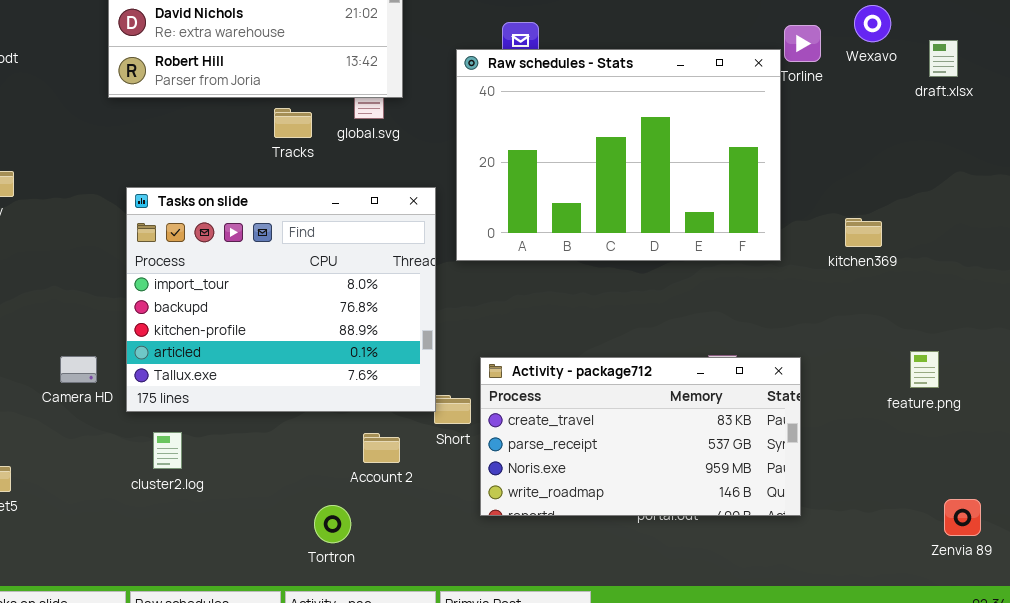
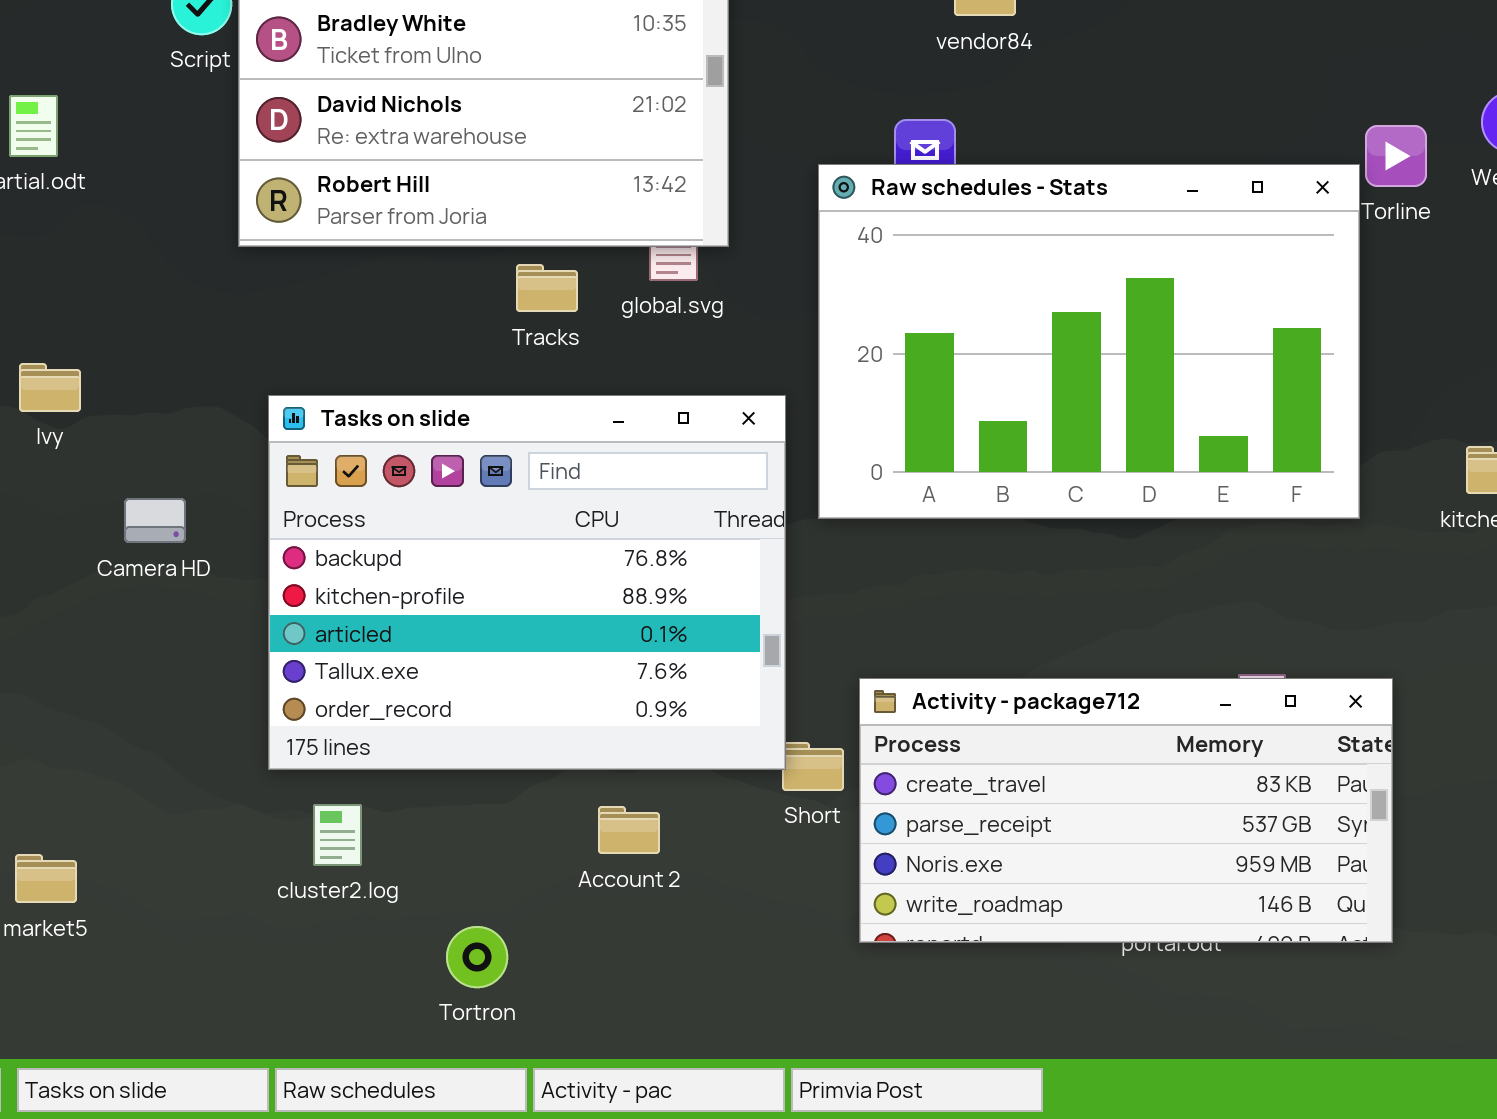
Tasks on slide: [126,187,436,412] -> [268,395,786,770], scrolled down 1 row
Camera HD: [60,356,97,383] -> [124,498,186,543], moved
Account 2: [363,433,400,463] -> [598,806,660,854], moved
Tortron: [314,505,351,543] -> [446,926,508,988], moved

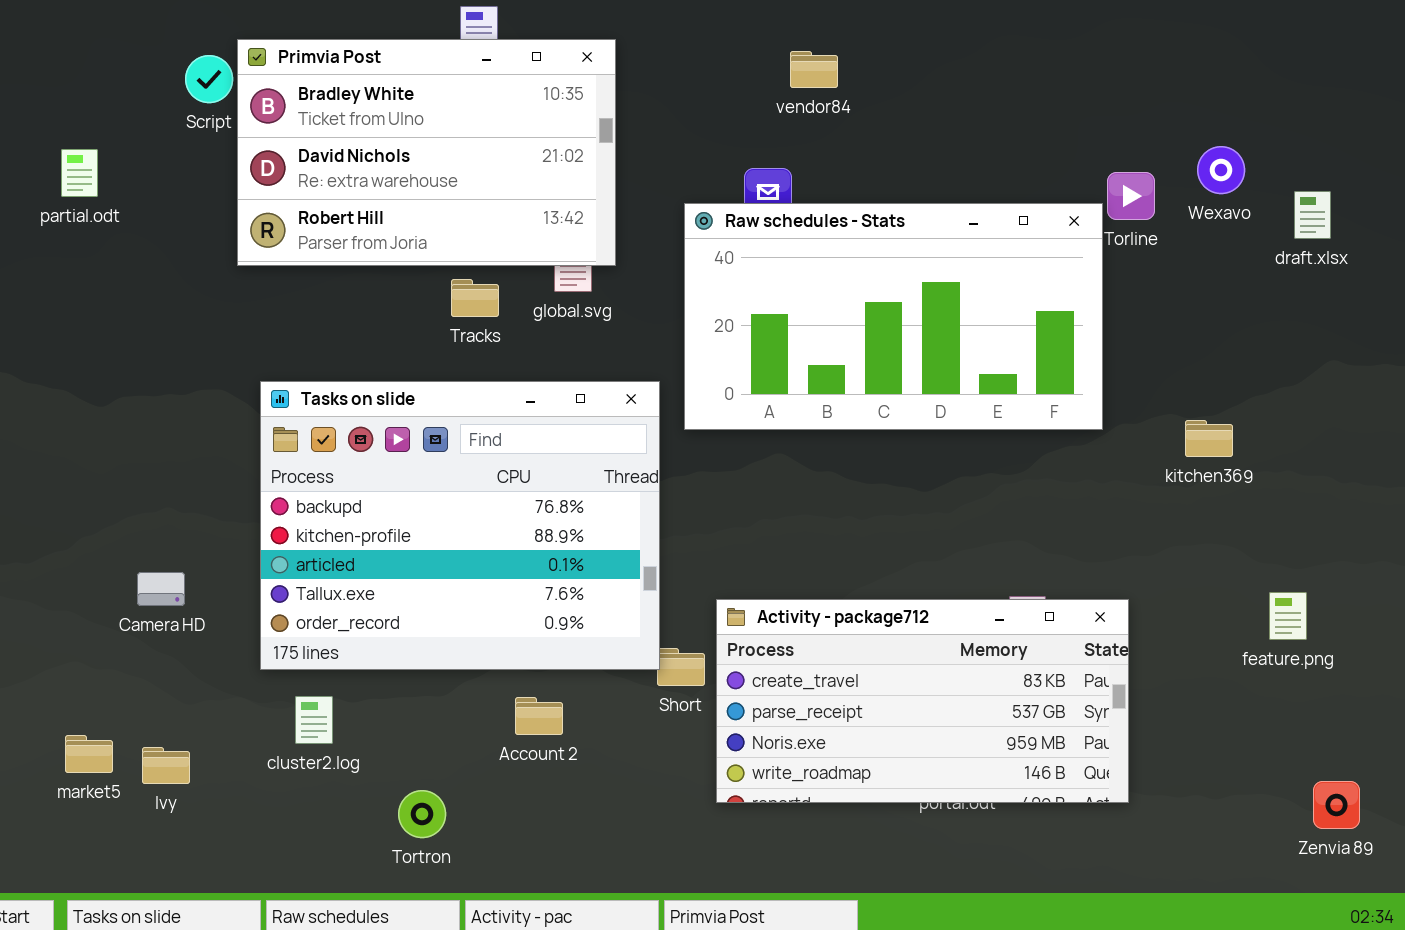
Raw schedules - Stats: [818,164,1360,519] -> [684,203,1103,430], resized
Ivy: [19,363,81,412] -> [142,747,190,784], moved
Camera HD: [124,498,186,543] -> [137,572,185,606], moved

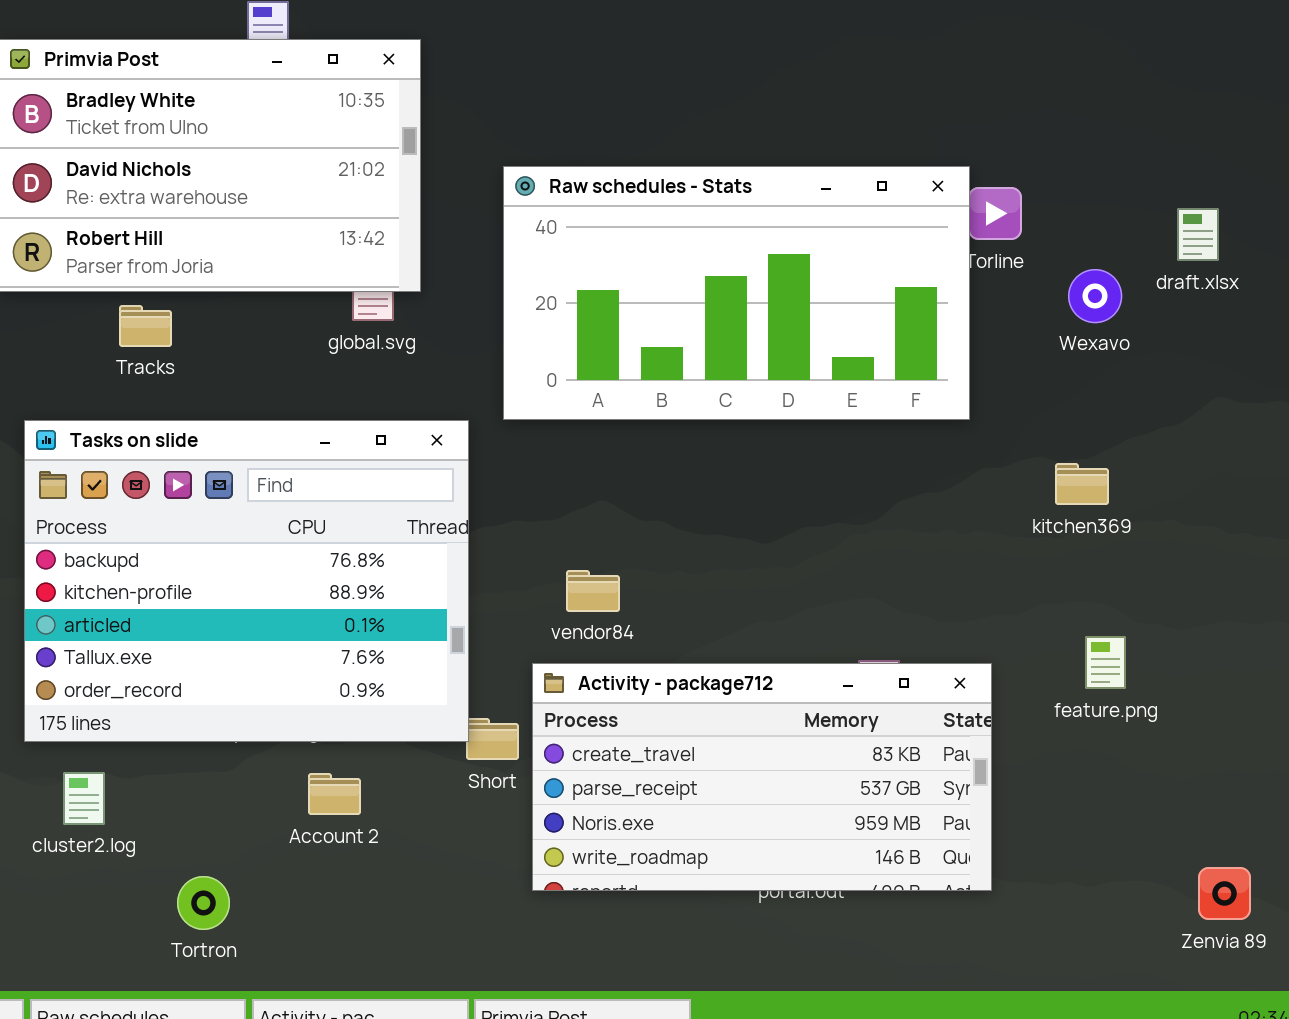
vendor84: [790,51,838,88] -> [566,570,620,612], moved
Wexavo: [1197,146,1245,194] -> [1068,269,1122,323], moved
Raw schedules - Stats: [684,203,1103,430] -> [503,166,970,420], moved
Tracks: [451,279,499,317] -> [119,305,172,347], moved
feature.png: [1269,592,1307,640] -> [1085,636,1126,689], moved

